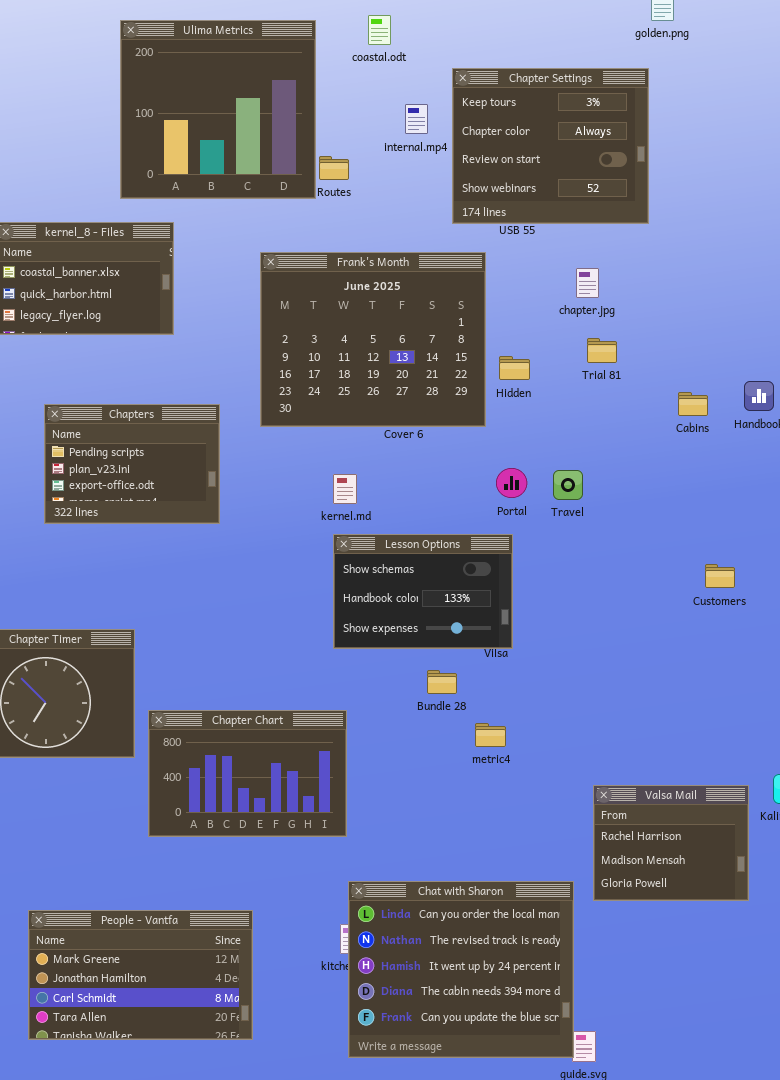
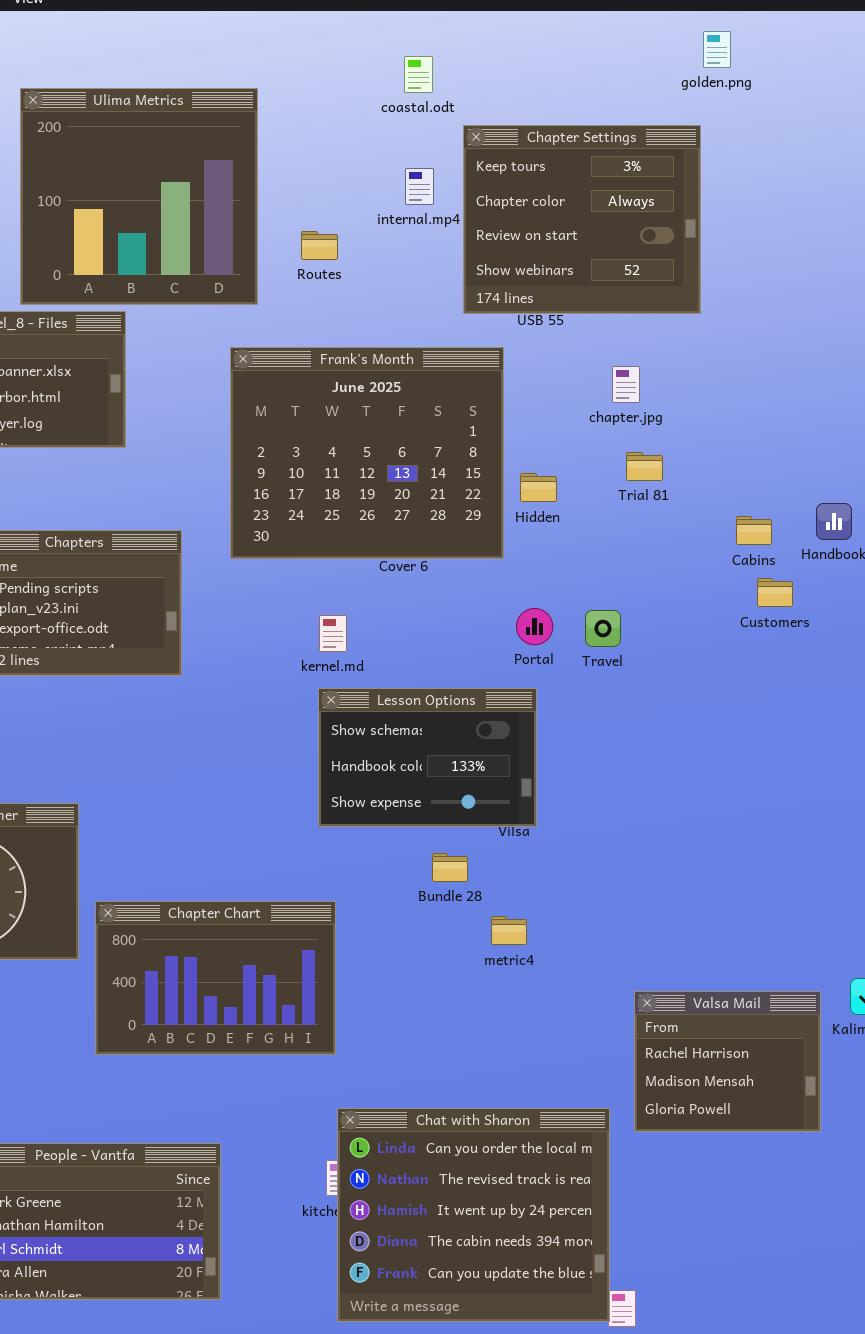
coastal.odt: [368,15,391,45] -> [404,56,433,93], moved
Ulima Metrics: [120,20,316,199] -> [20,88,258,305], moved
Customers: [705,564,735,588] -> [757,578,793,607], moved

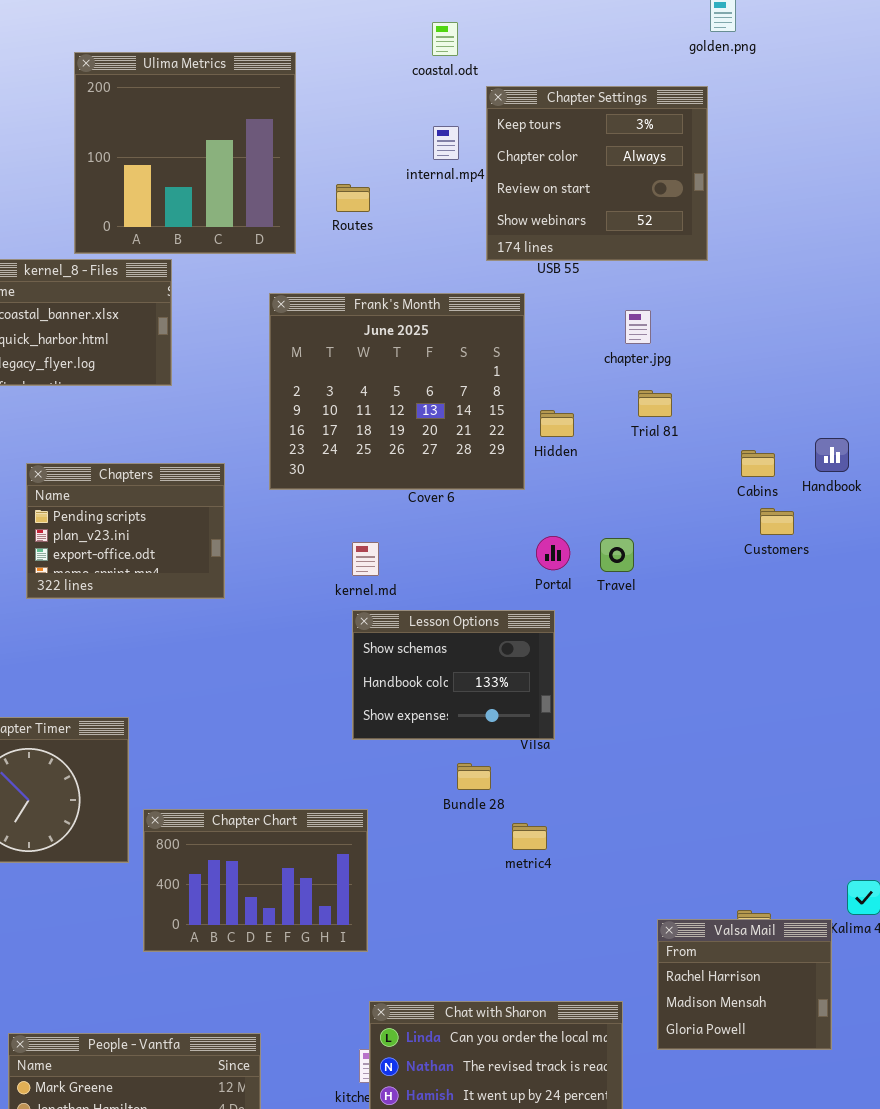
Valsa Mail: [634,991,821,1132] -> [657,919,832,1050], moved

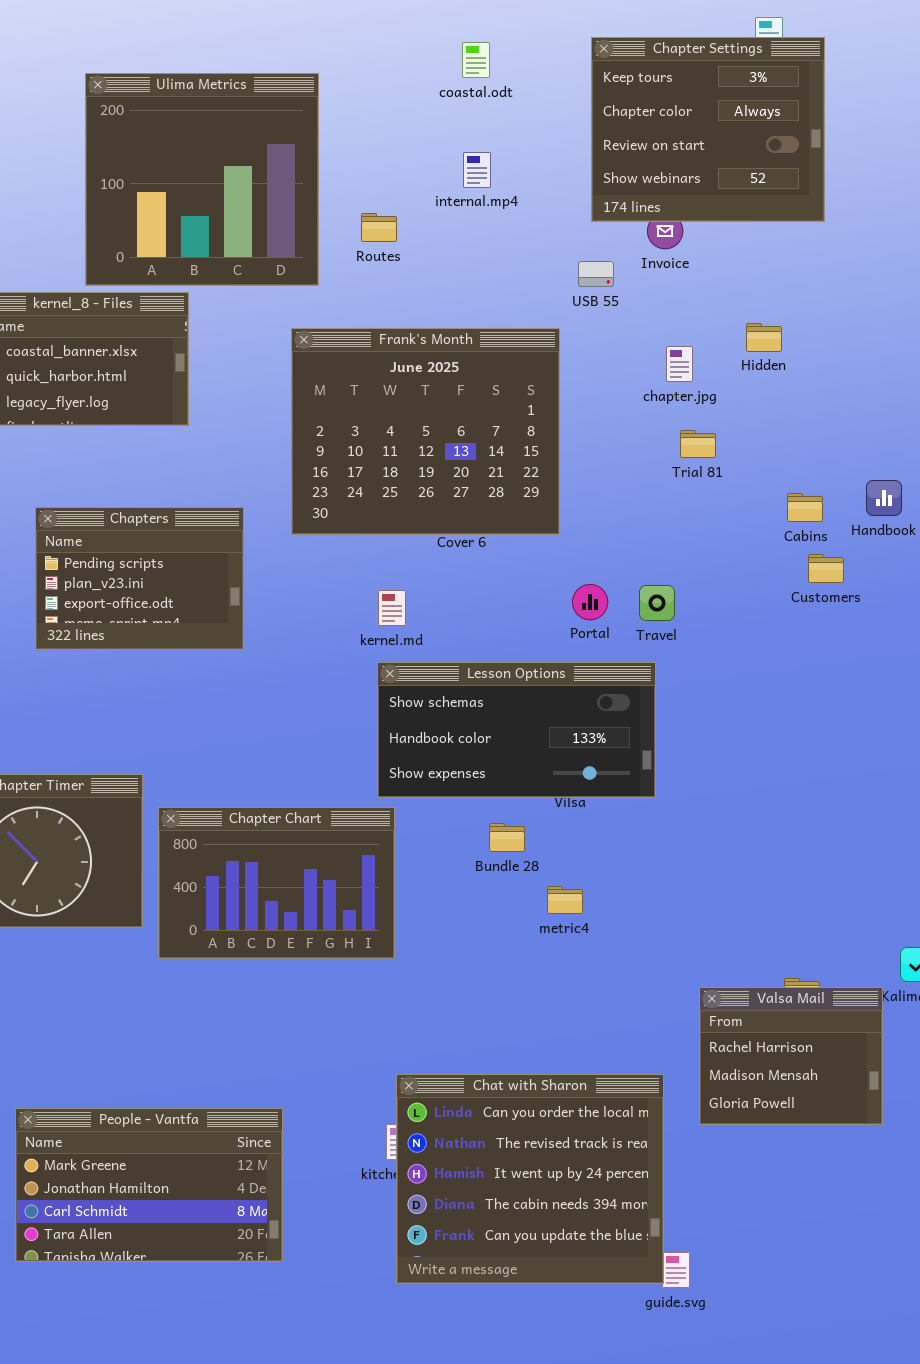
Chapter Settings: [486,86,708,261] -> [591,37,825,222], moved
Hidden: [540,410,574,437] -> [746,323,782,352], moved
Lesson Options: [352,610,555,740] -> [377,662,656,798], resized
Chapter Chart: [143,809,368,952] -> [158,807,395,959], moved

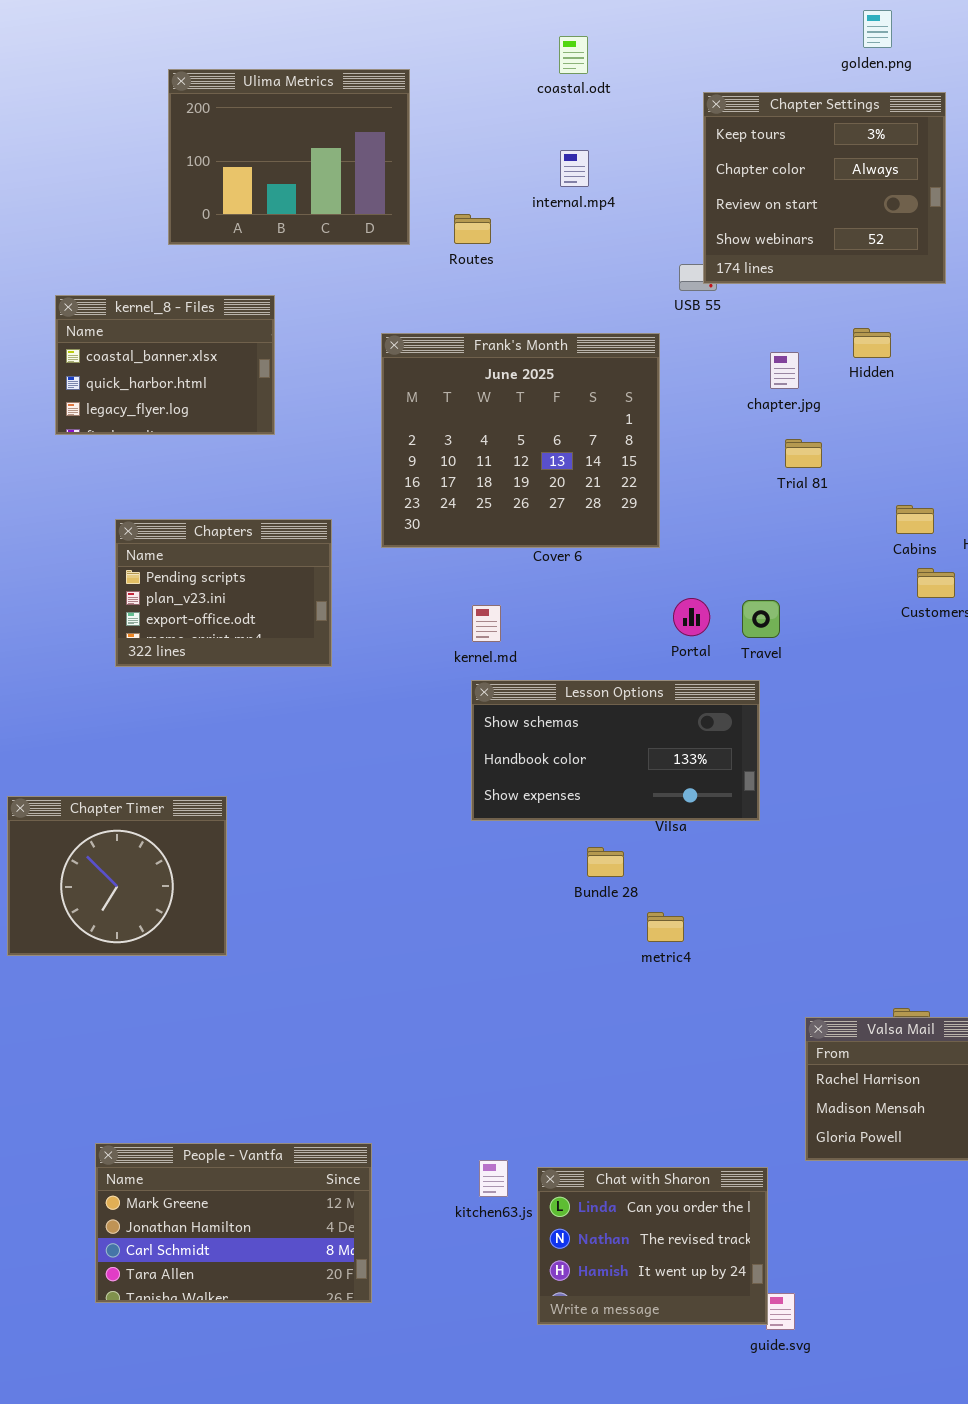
Chapter Settings: [591,37,825,222] -> [703,92,946,284], moved
Ulima Metrics: [85,73,319,286] -> [168,69,410,245], resized
Chapter Chart: [158,807,395,959] -> none, closed
Chat with Sharon: [396,1074,664,1284] -> [537,1167,768,1325], resized

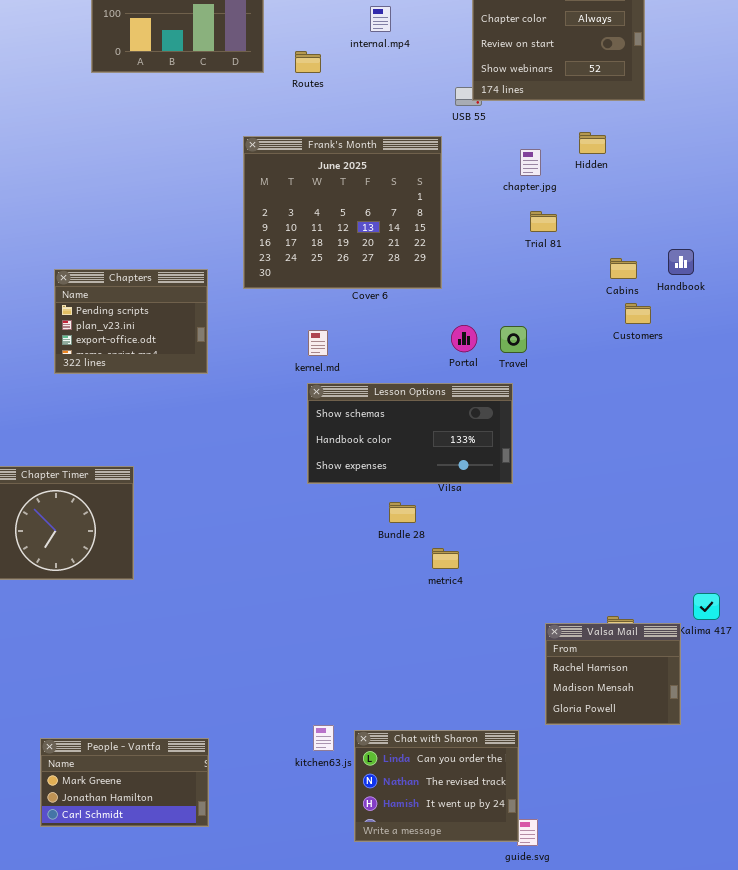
kernel_8 - Files: [55,295,275,435] -> none, closed
People - Vantfa: [95,1143,372,1303] -> [40,738,209,827], resized

